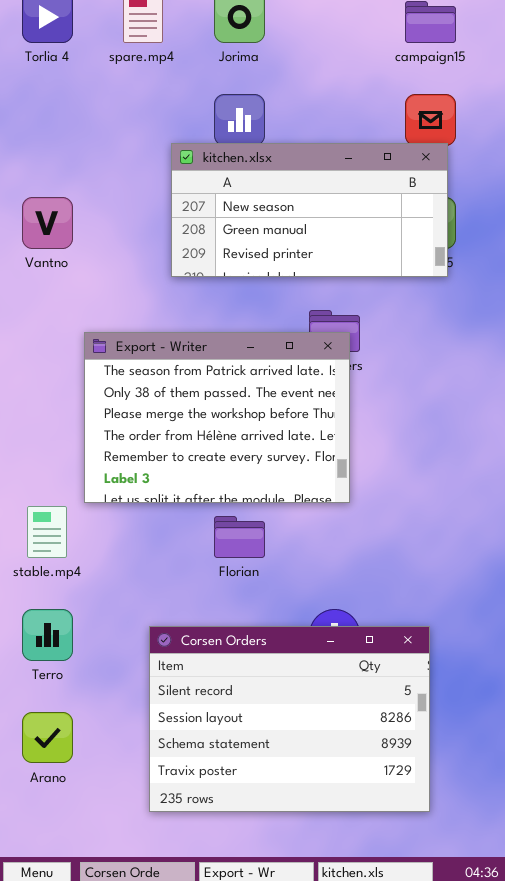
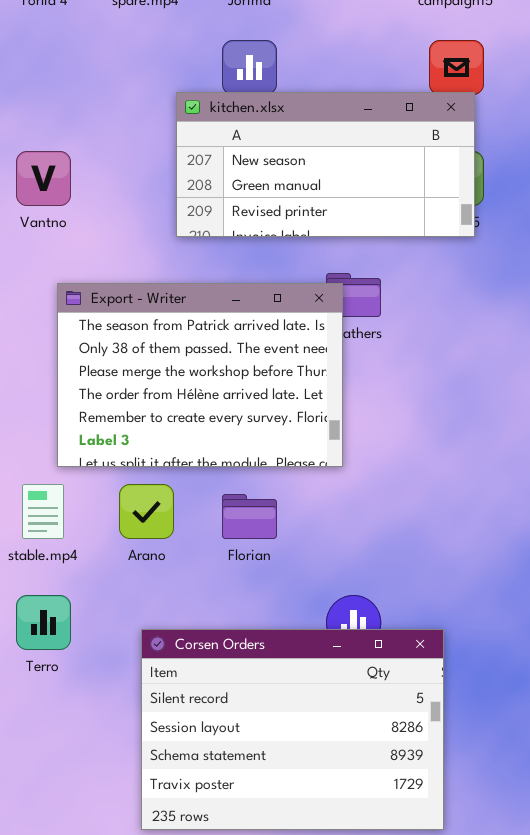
Export - Writer: [84,332,350,503] -> [57,283,343,467], moved
Corsen Orders: [149,626,430,812] -> [141,629,444,830], moved
Arano: [22,712,73,763] -> [119,484,174,539], moved

